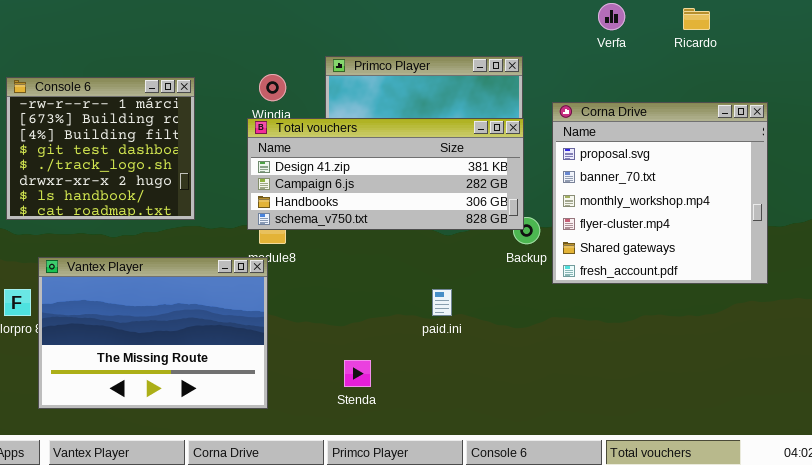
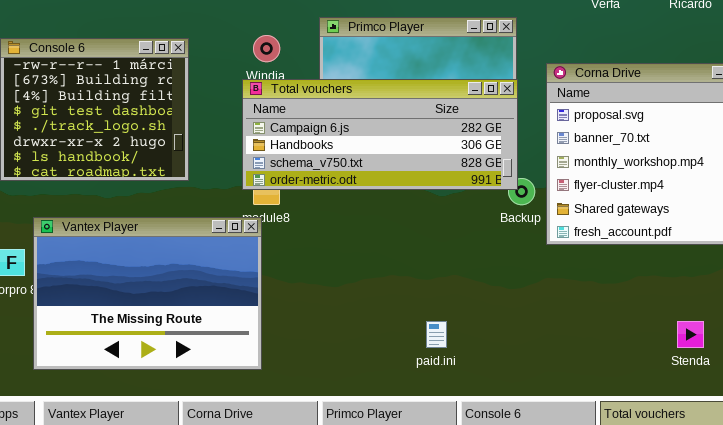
Total vouchers: [247,118,524,230] -> [242,79,518,190], scrolled down 1 row
paid.ini: [432,289,452,316] -> [426,321,447,348], moved
Stenda: [344,360,371,387] -> [677,321,704,348], moved

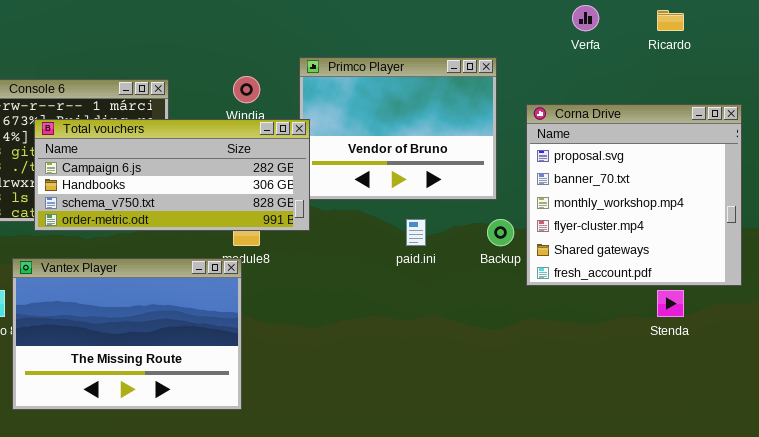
Total vouchers: [242,79,518,190] -> [34,119,310,231], moved
paid.ini: [426,321,447,348] -> [406,219,426,246], moved
Stenda: [677,321,704,348] -> [657,290,684,317], moved

